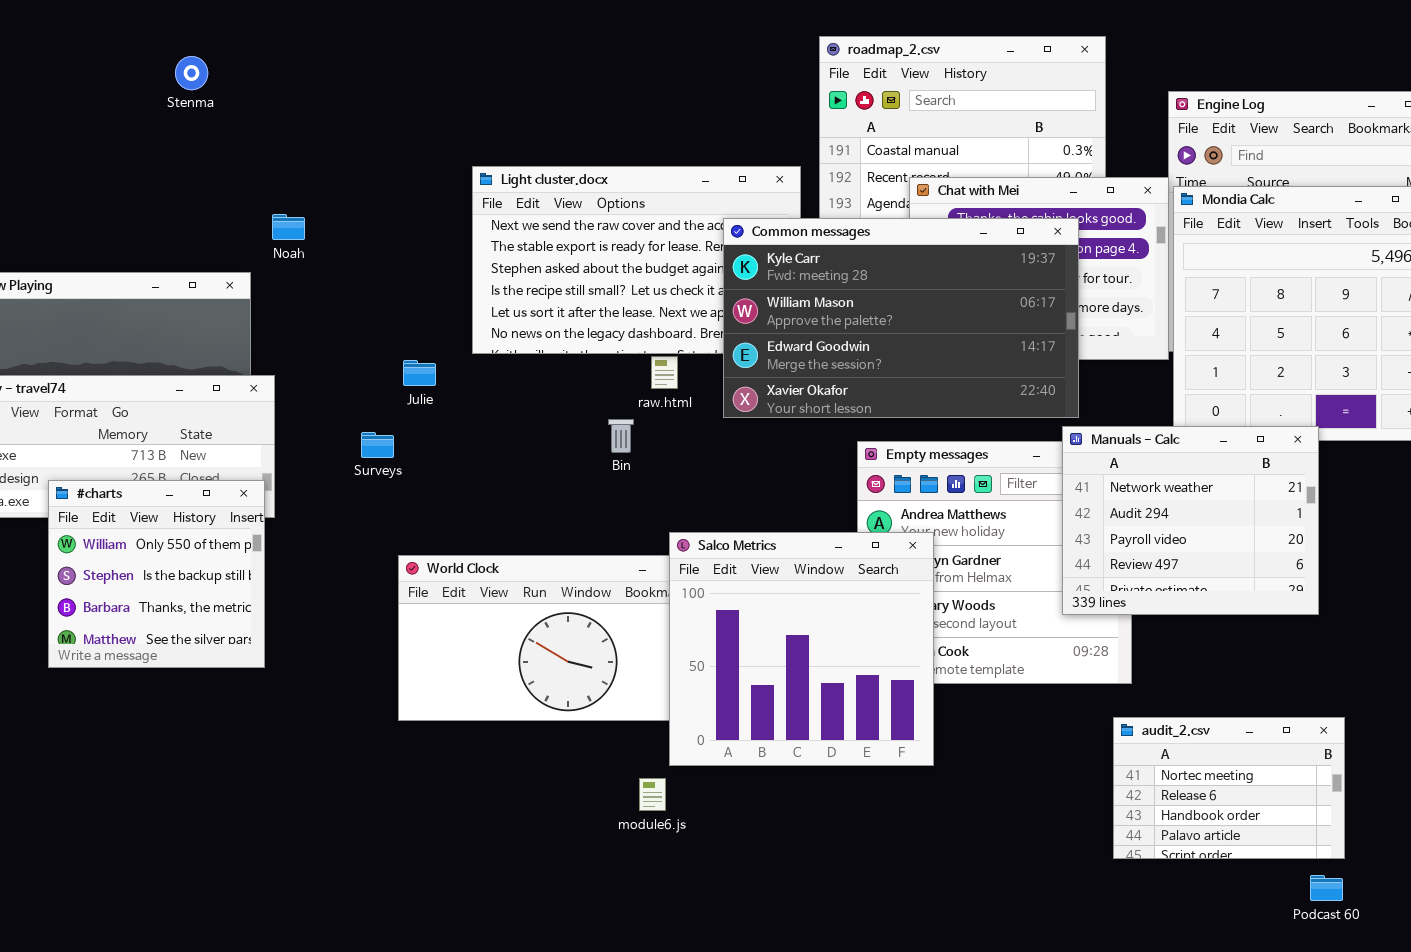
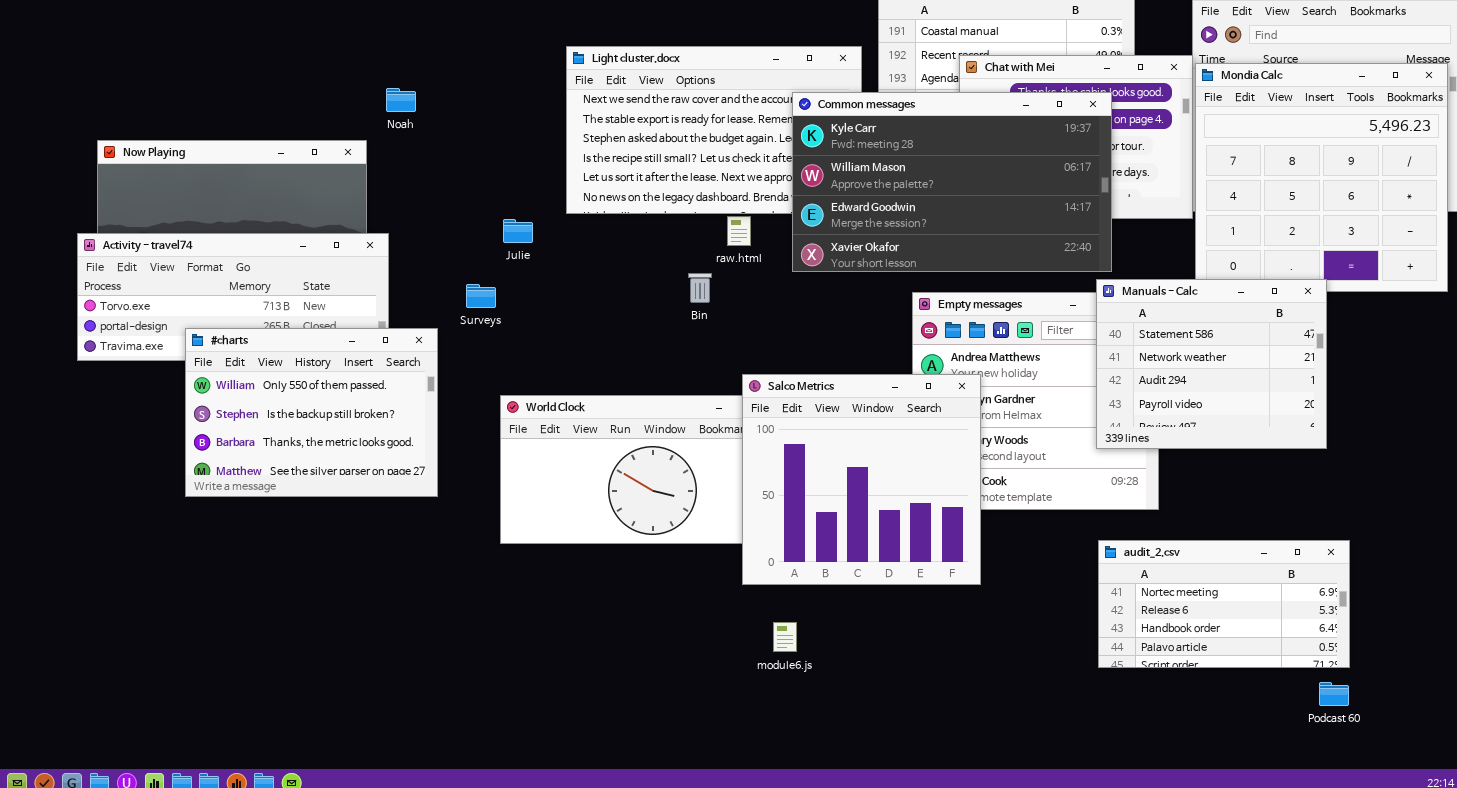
Manuals - Calc: [1062,426,1319,615] -> [1096,279,1327,449], scrolled up 1 row
#charts: [48,480,265,668] -> [185,328,438,497], resized
audit_2.csv: [1113,717,1345,859] -> [1098,540,1350,668], resized
module6.js: [639,778,666,811] -> [773,622,797,652], moved

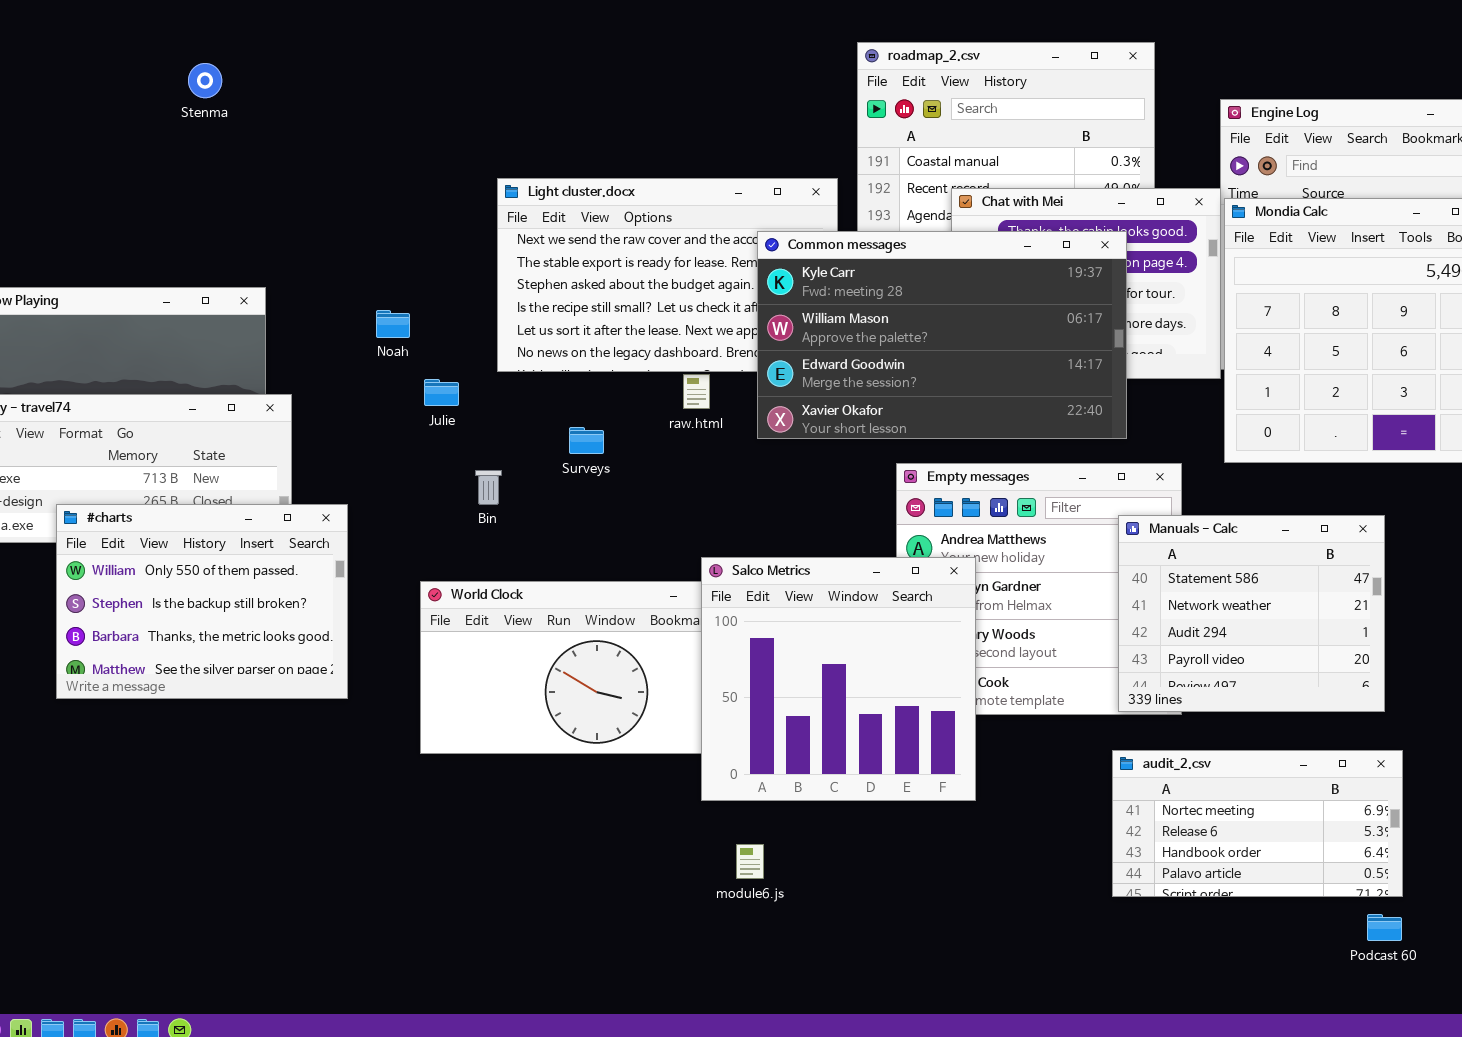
Noah: [386,88,416,112] -> [376,310,410,338], moved
Bin: [688,273,712,303] -> [475,470,502,505], moved
Manuals - Calc: [1096,279,1327,449] -> [1118,515,1385,712], moved
Surveys: [466,284,496,308] -> [569,427,604,454], moved

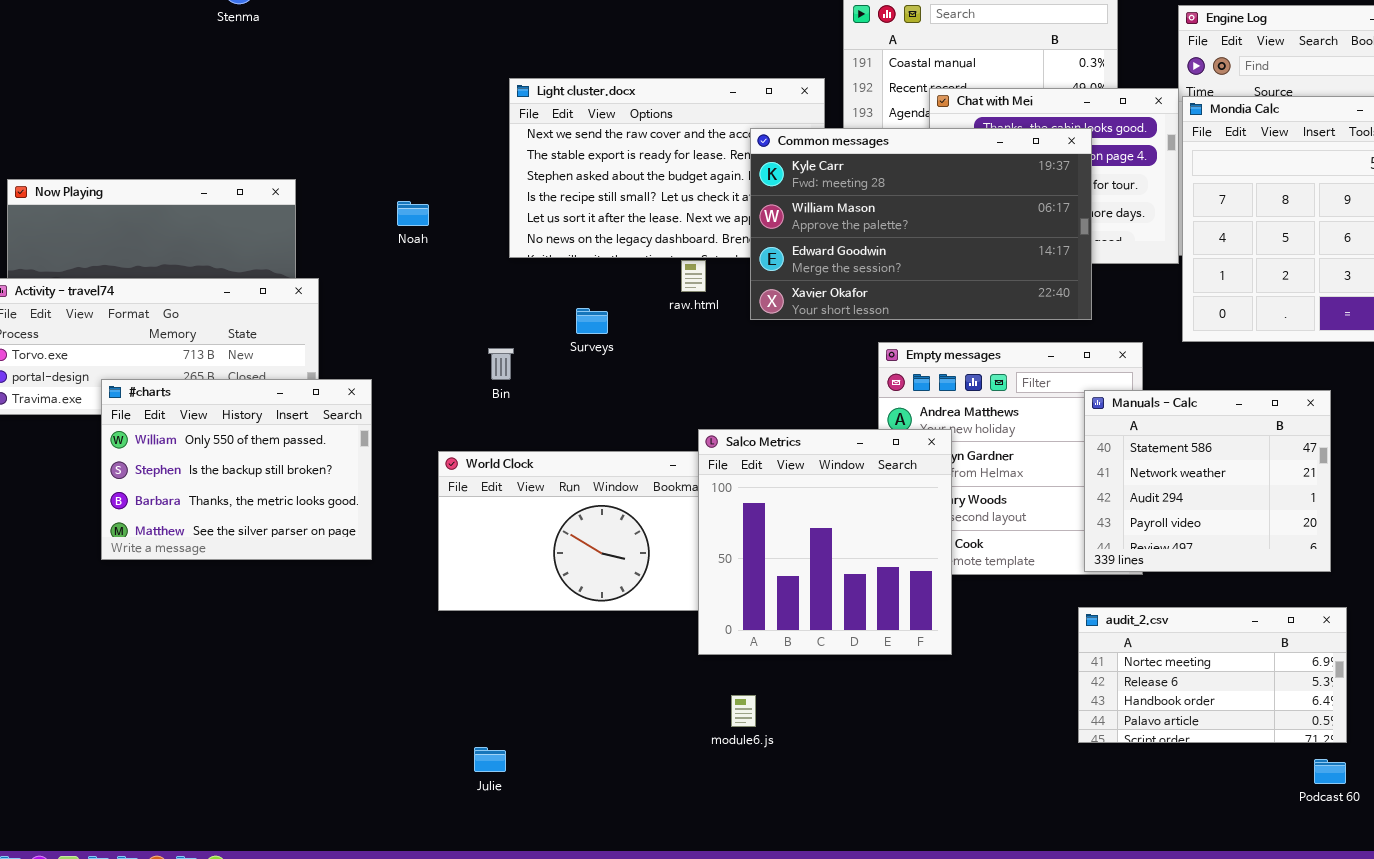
Julie: [424,379,459,406] -> [474,747,506,772], moved

